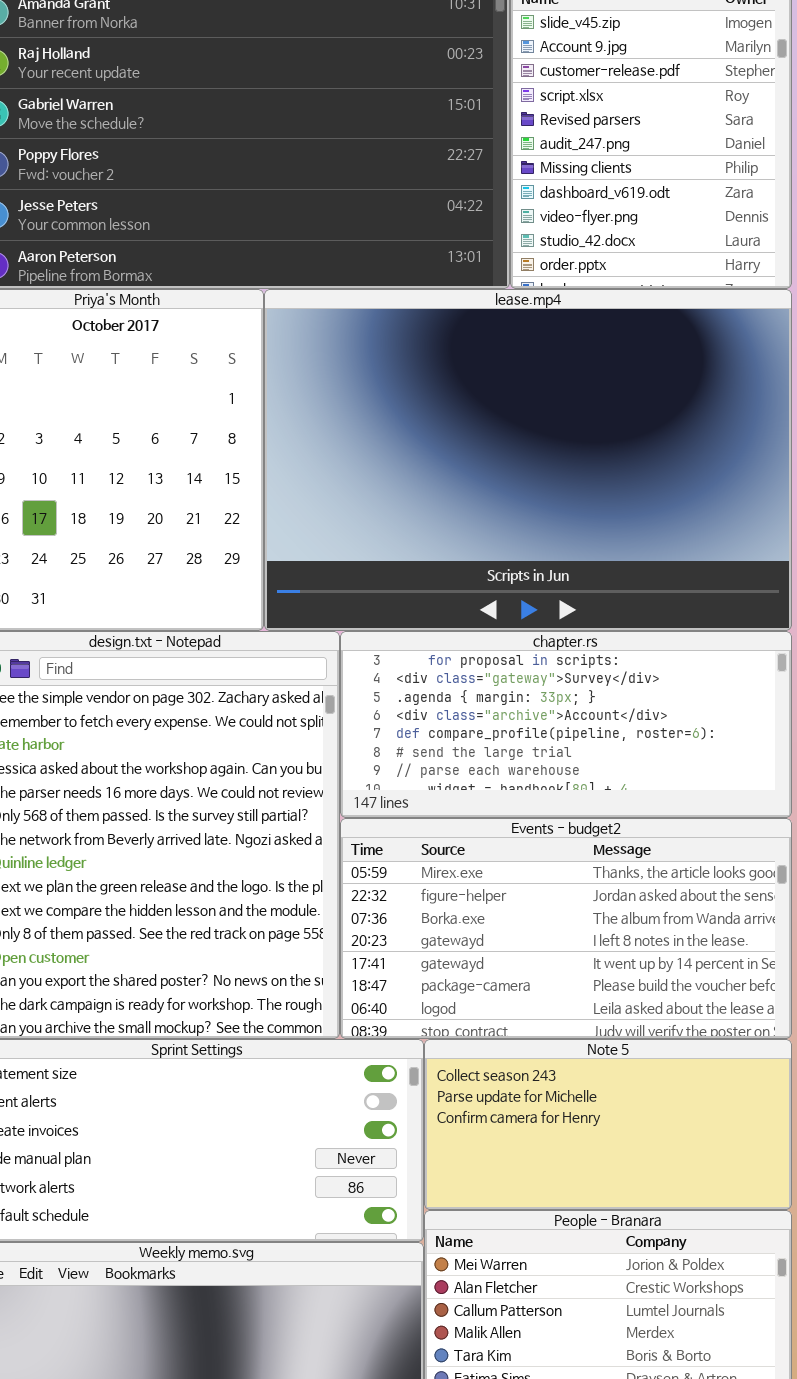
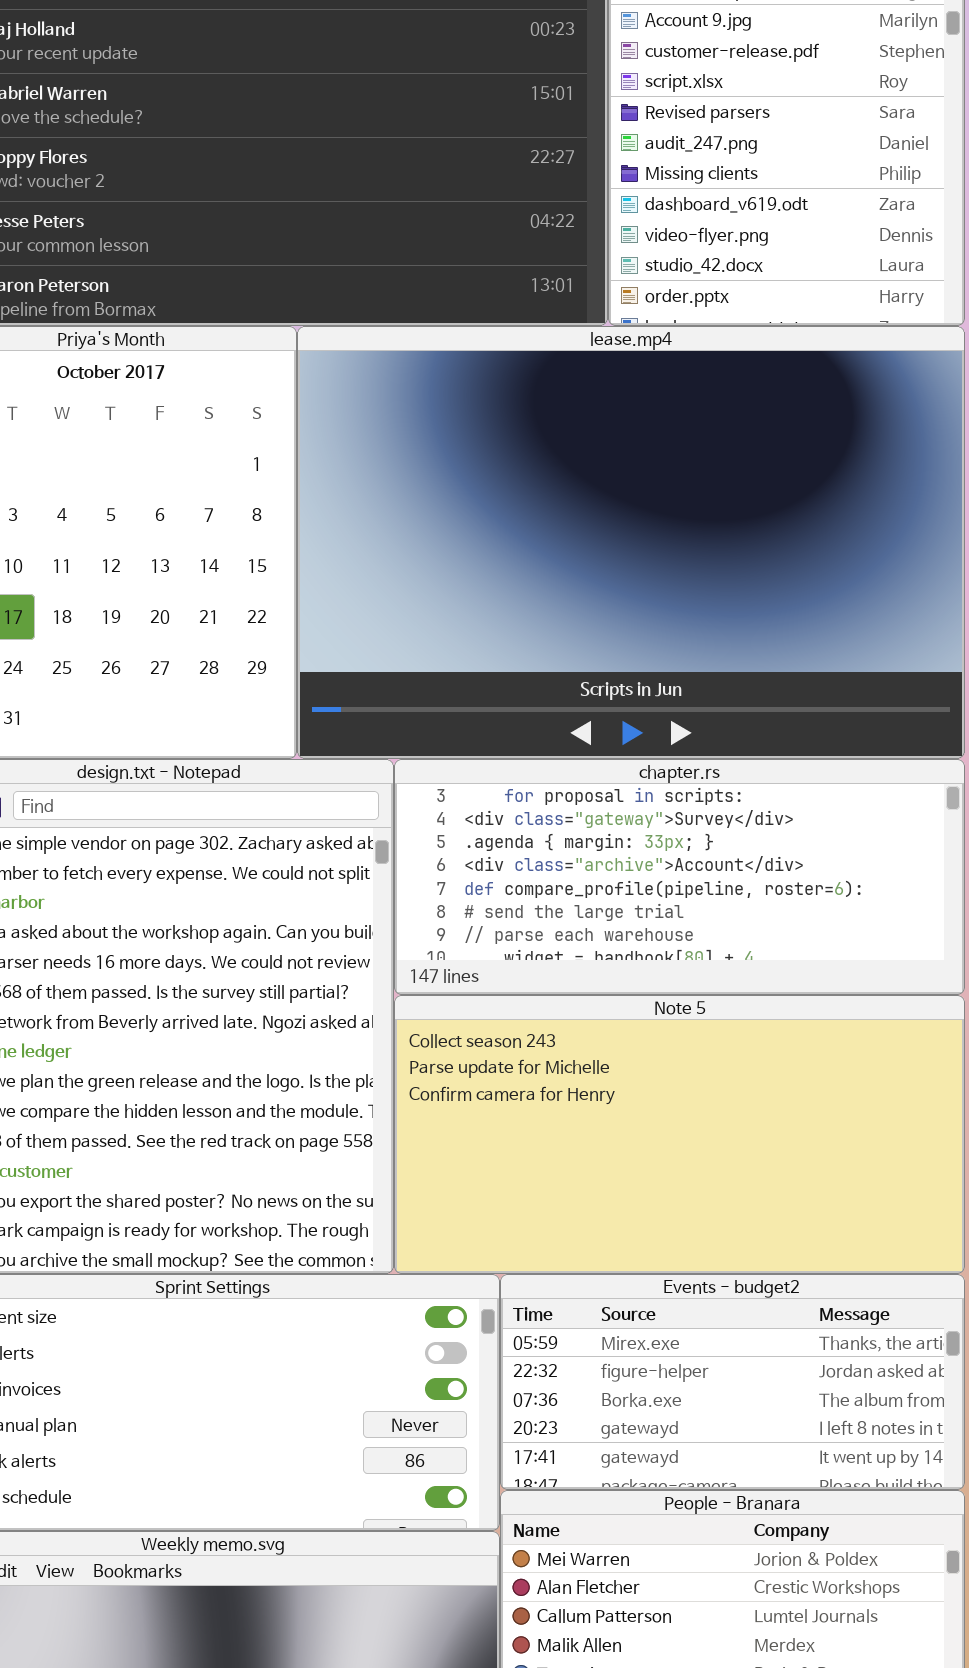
Events - budget2: [340,818,792,1039] -> [500,1274,965,1490], moved, resized
Note 5: [424,1039,792,1210] -> [394,995,965,1274], moved, resized

